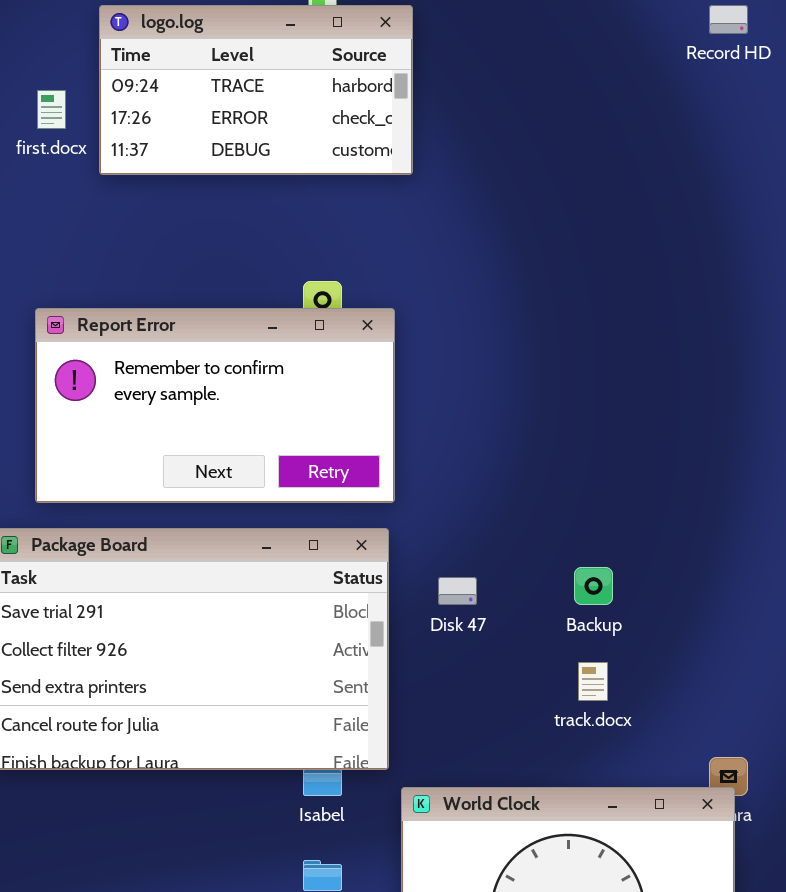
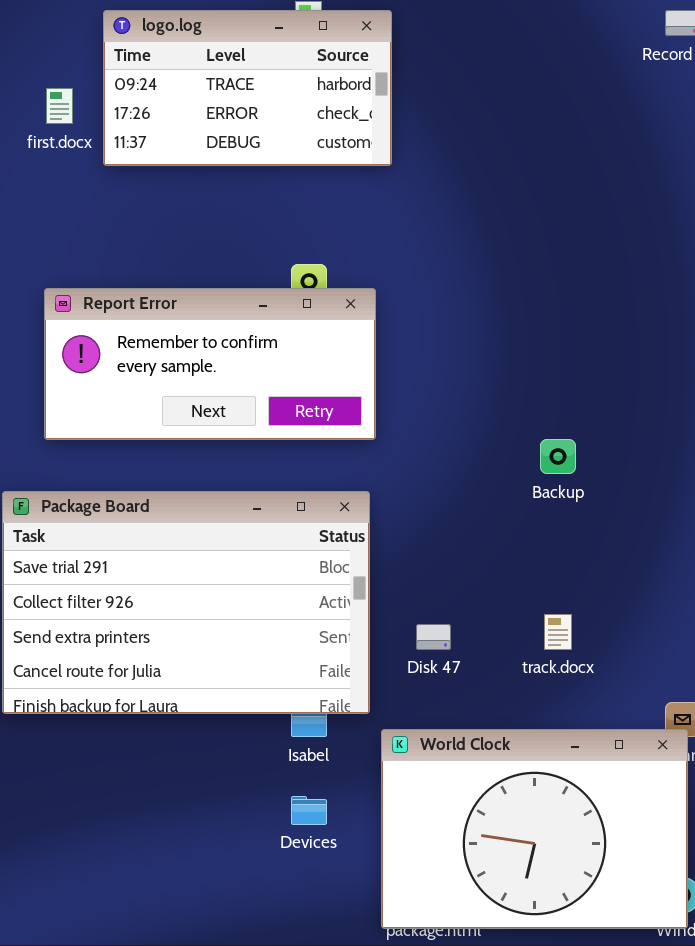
Report Error: [35,308,395,503] -> [44,288,376,440], resized
Backup: [574,567,613,605] -> [540,439,576,474], moved
Disk 47: [438,577,477,605] -> [416,624,451,650], moved

